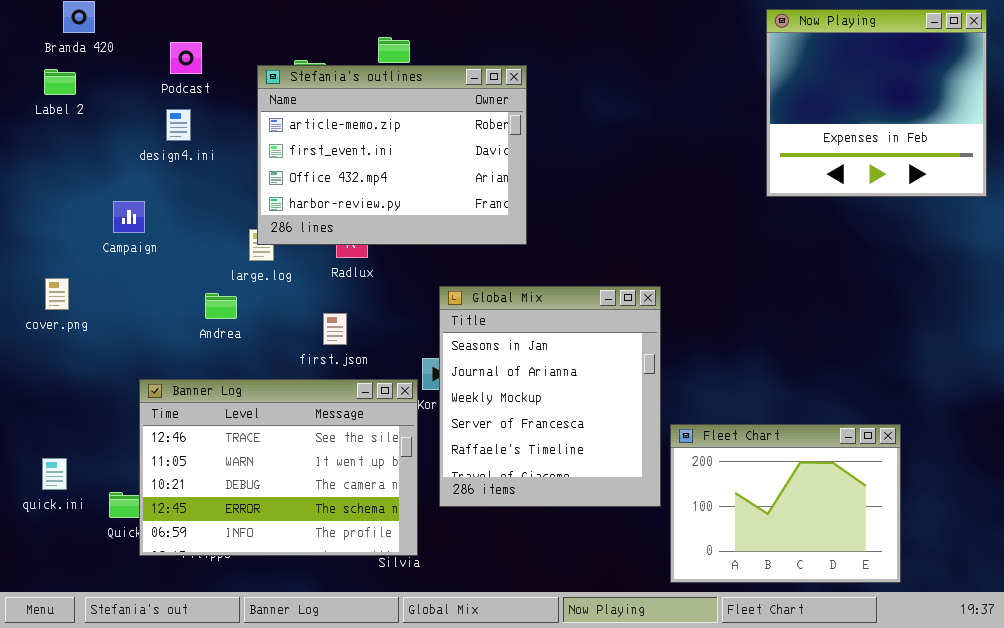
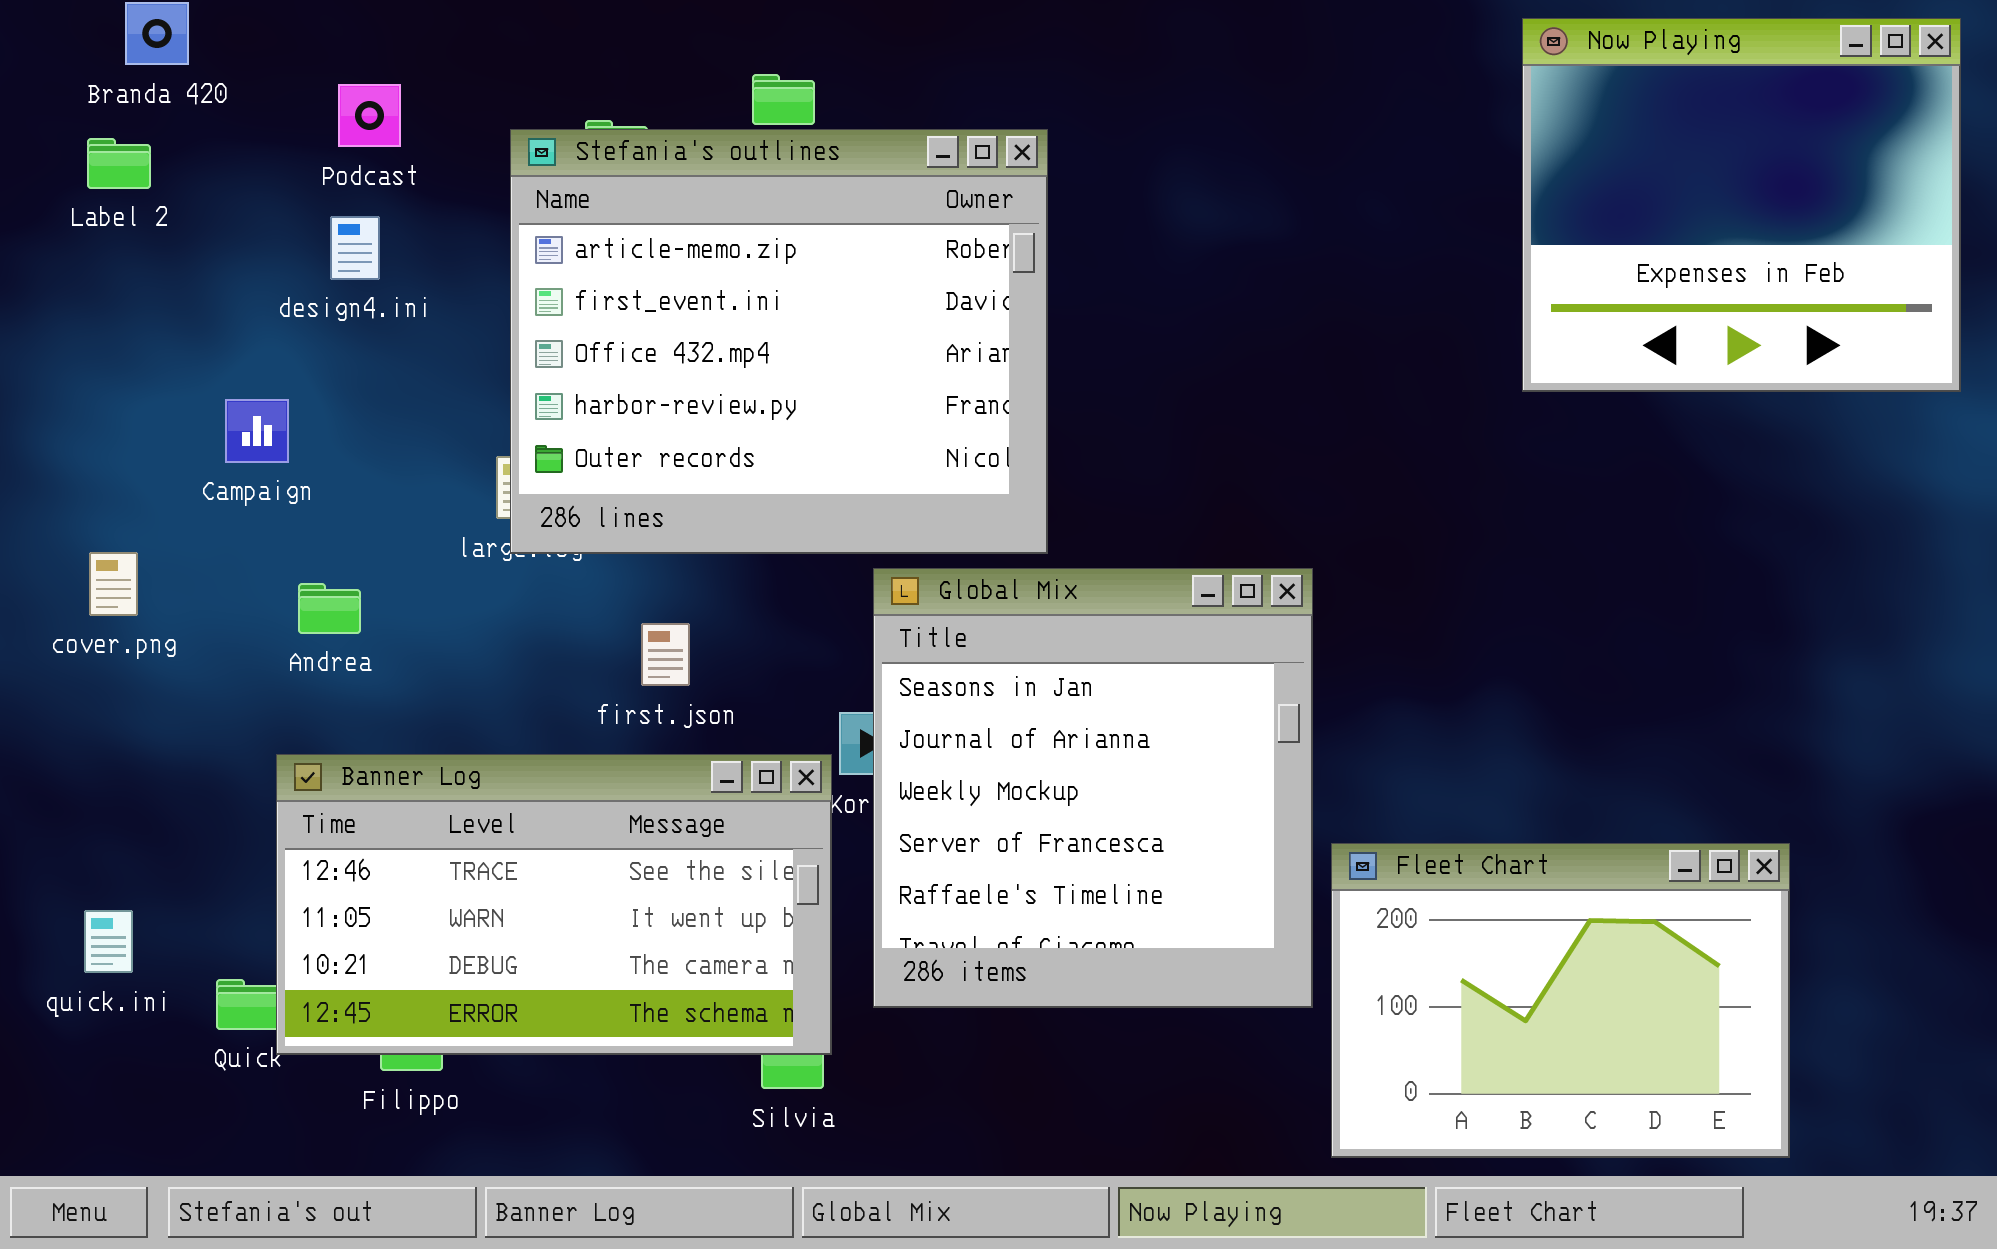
Stefania's outlines: [257,65,527,245] -> [510,129,1048,554], resized
Andrea: [205,293,237,319] -> [298,583,361,634], moved
Banner Log: [139,379,418,556] -> [276,754,832,1055], resized

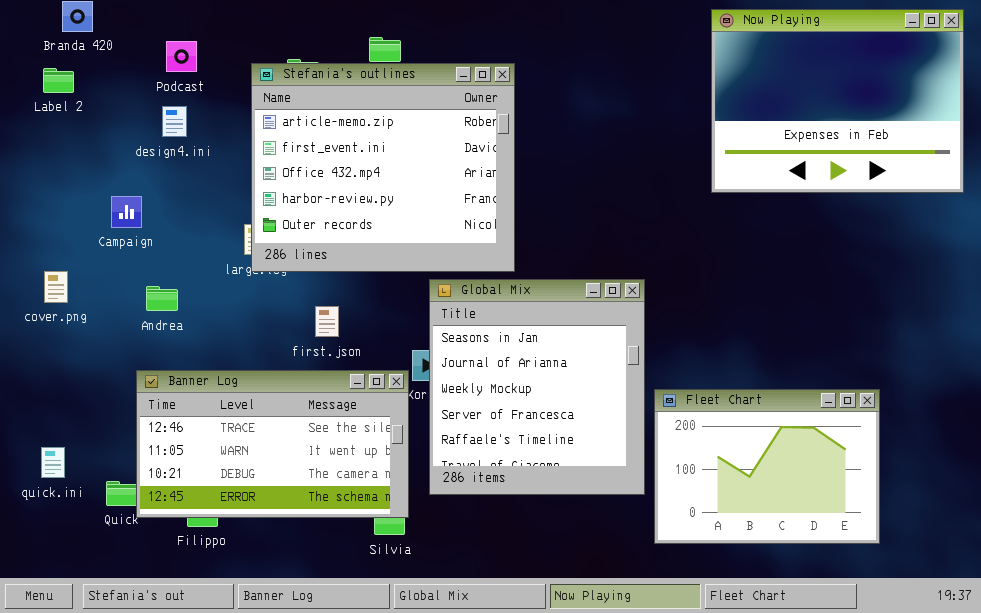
Now Playing: [1522,18,1961,392] -> [711,9,964,193], resized
Fleet Chart: [1331,843,1790,1158] -> [654,389,880,544], moved

